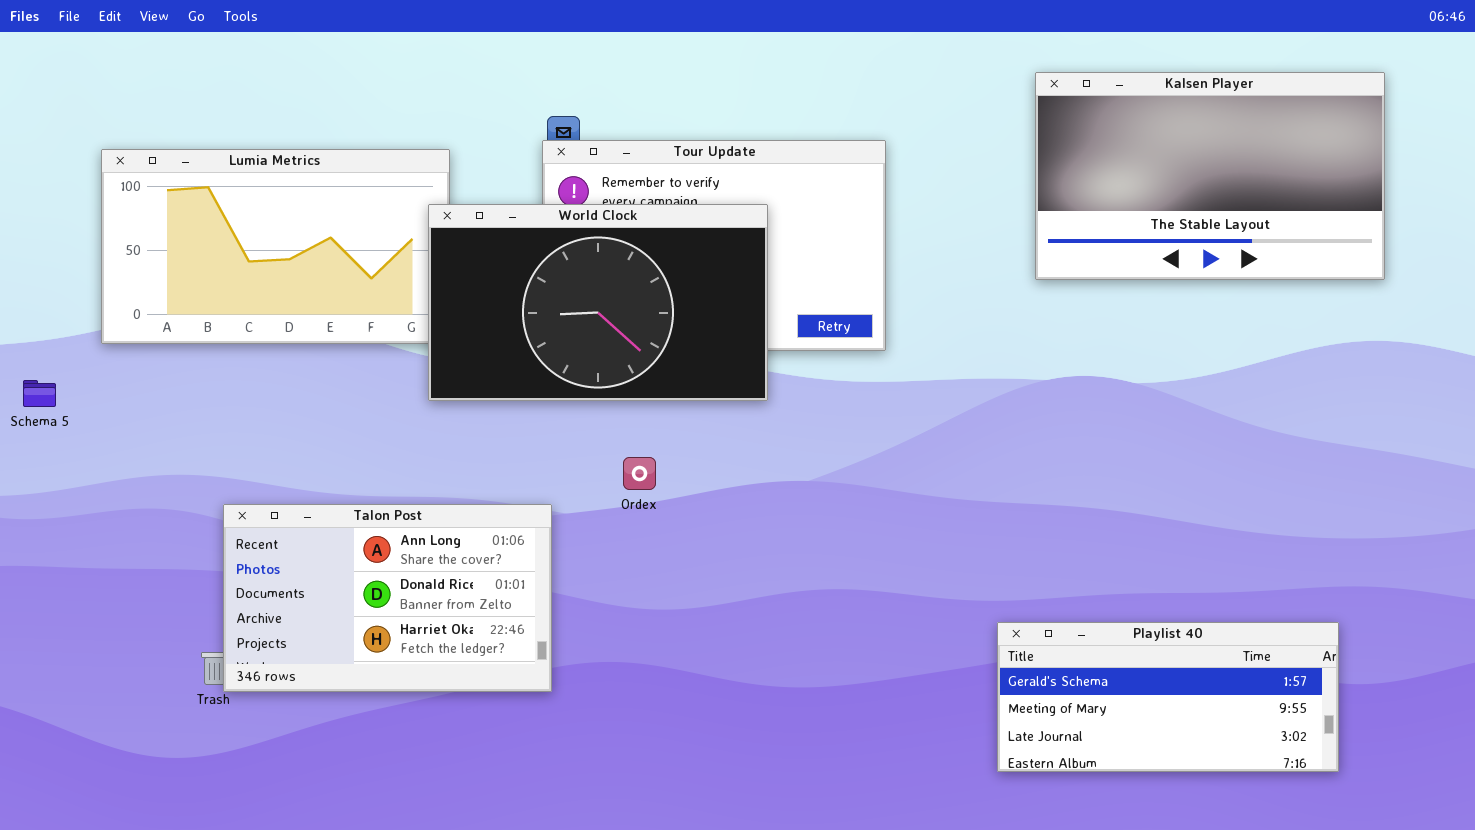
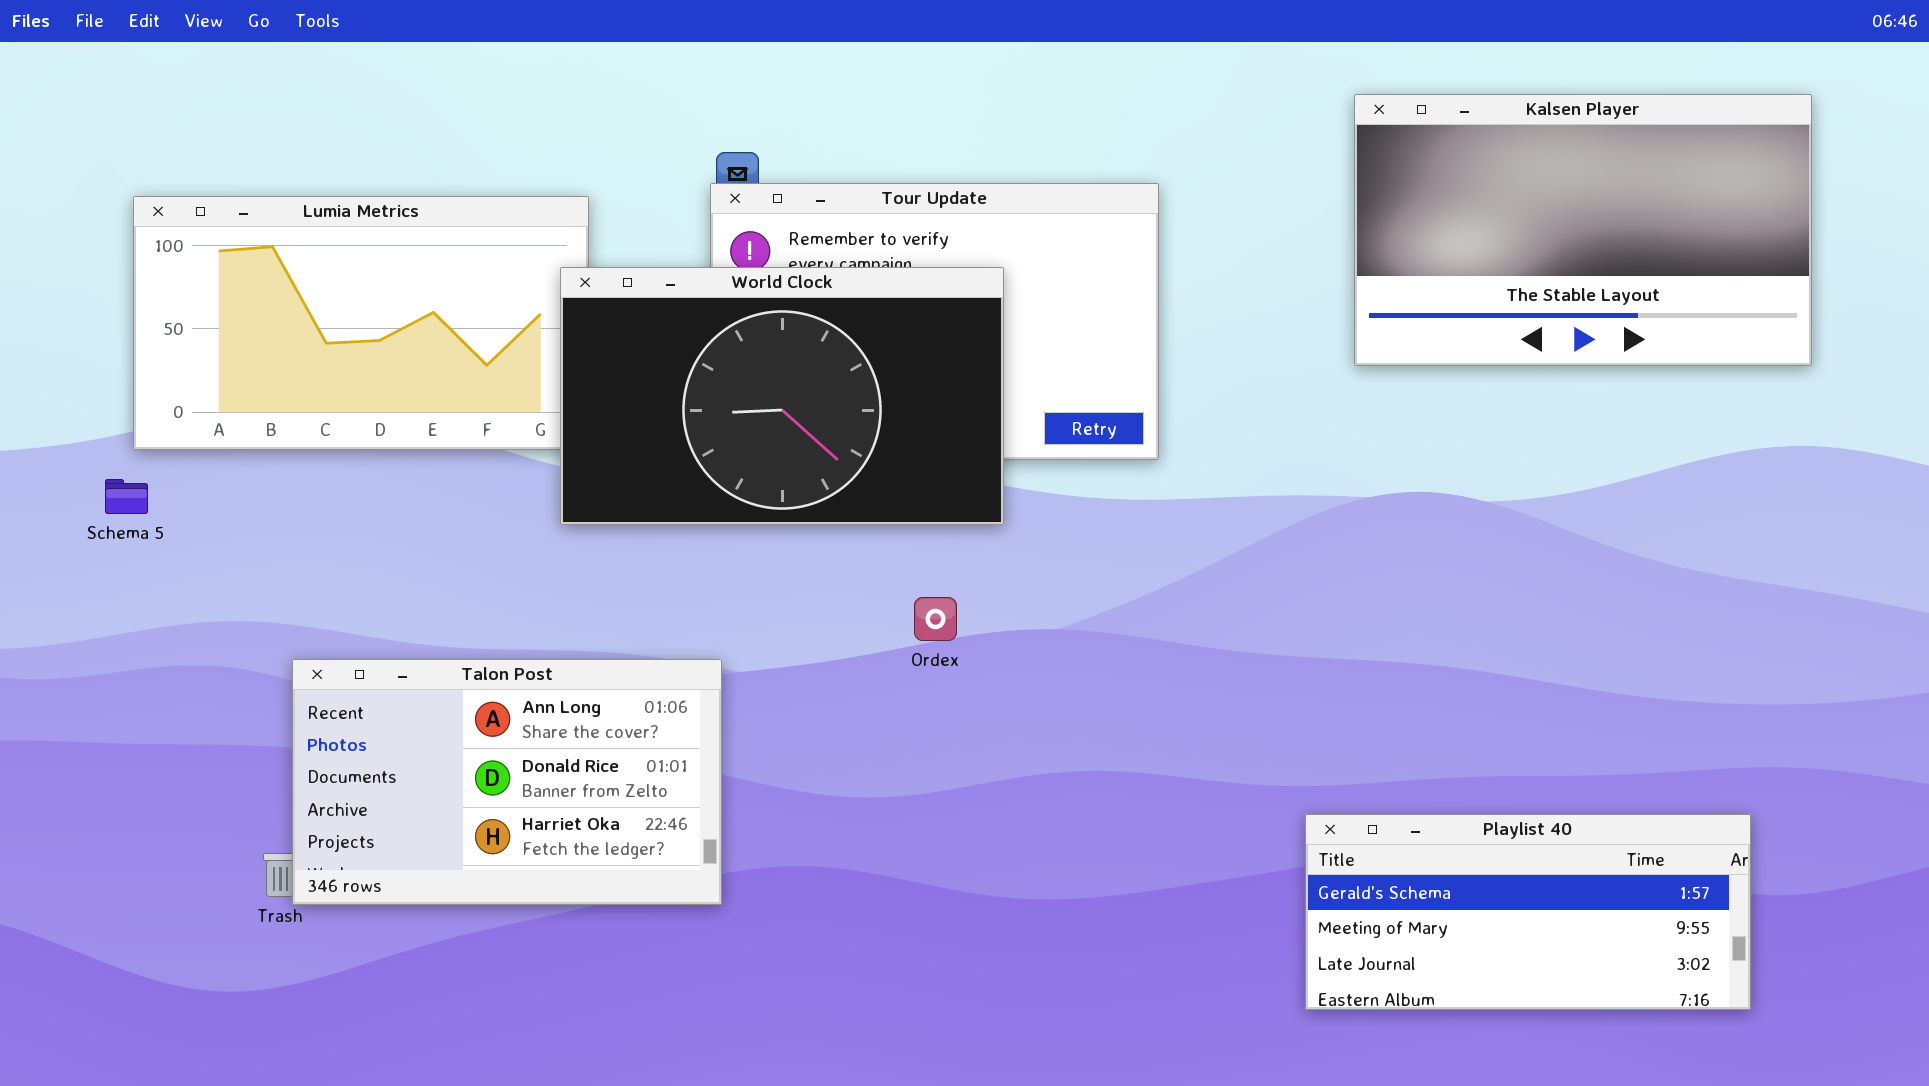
Schema 5: [23,380,56,407] -> [105,479,148,514], moved
Ordex: [623,457,656,490] -> [914,597,957,641], moved

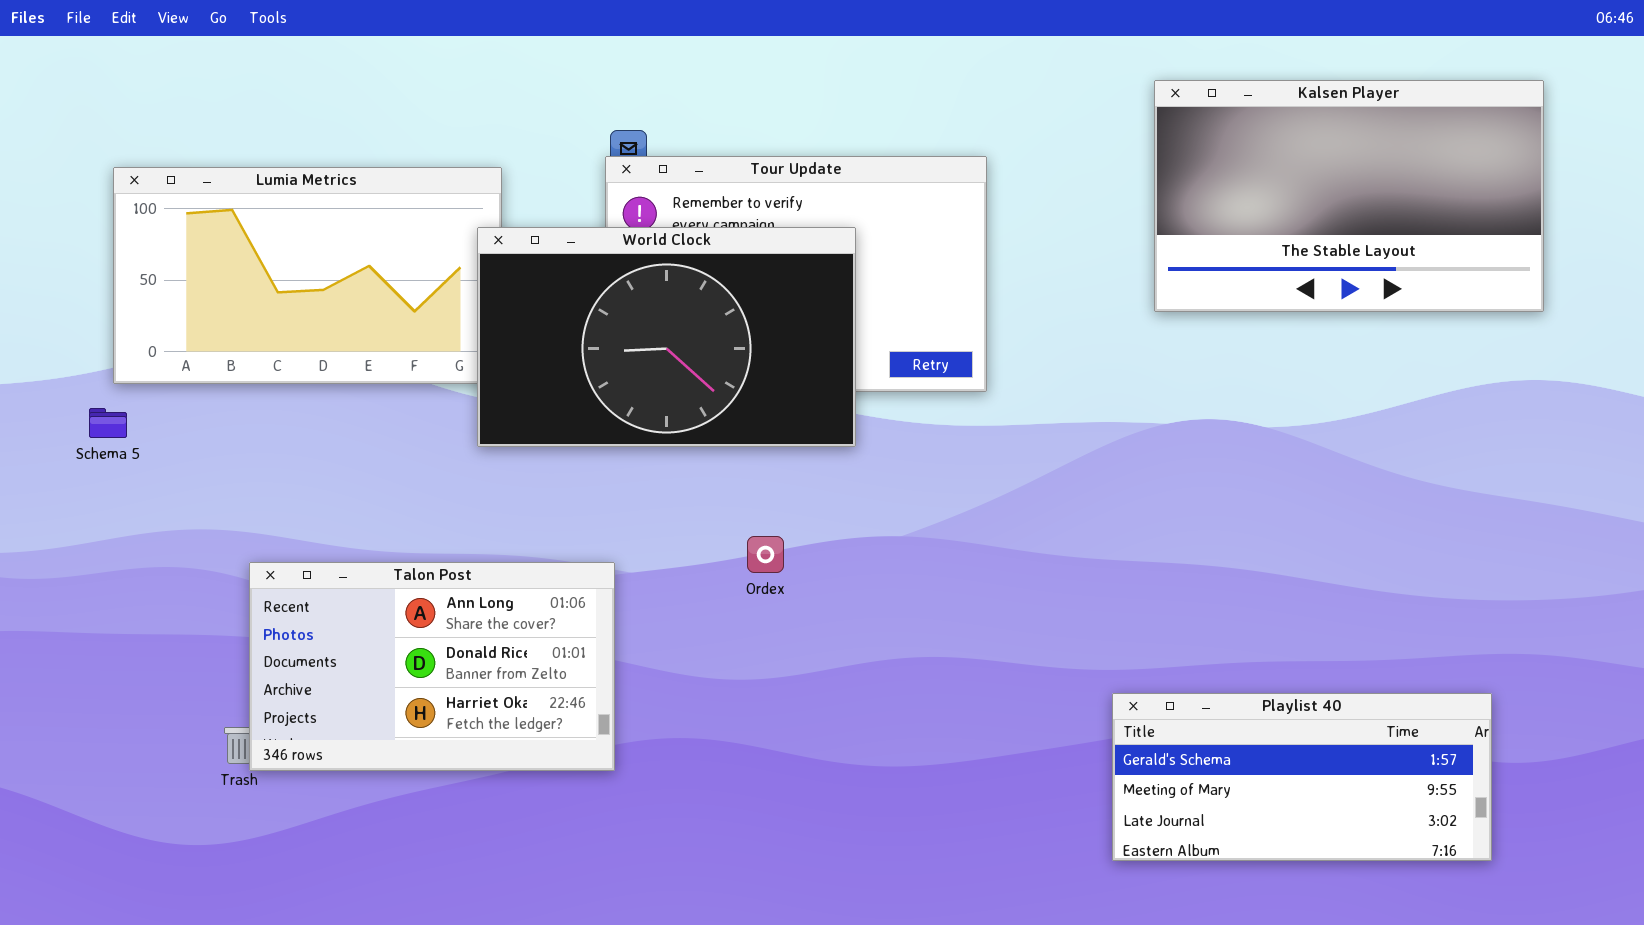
Ordex: [914,597,957,641] -> [747,536,784,573], moved

